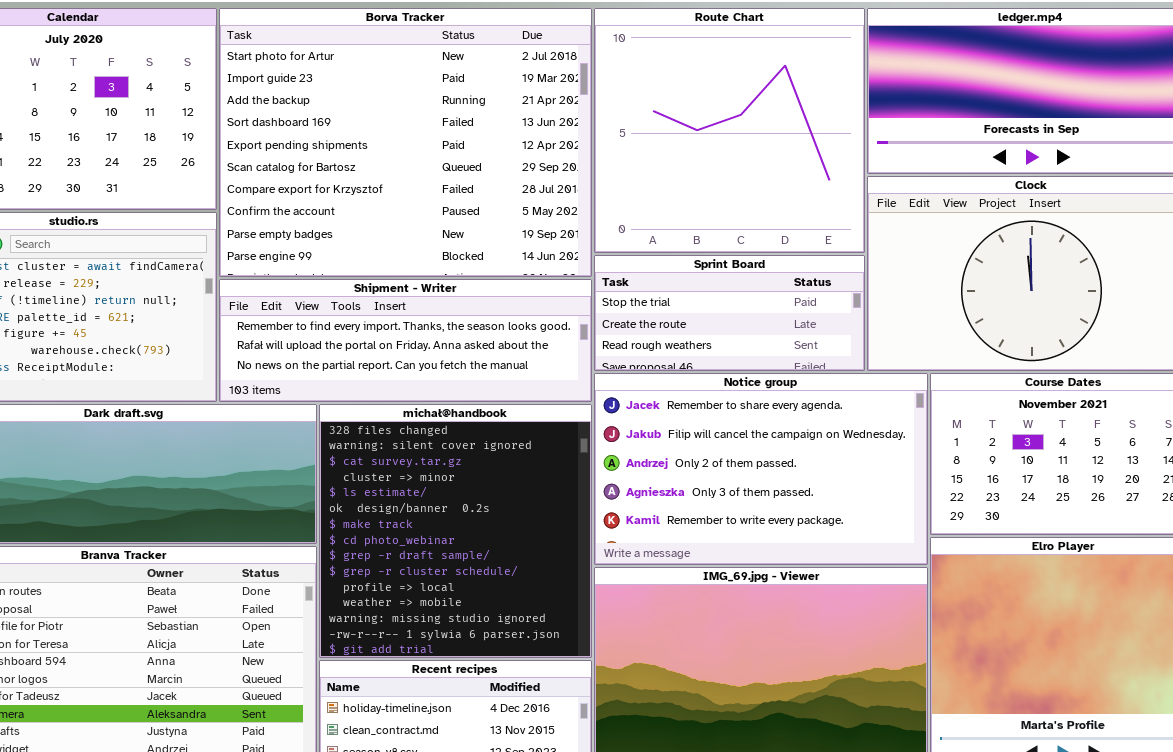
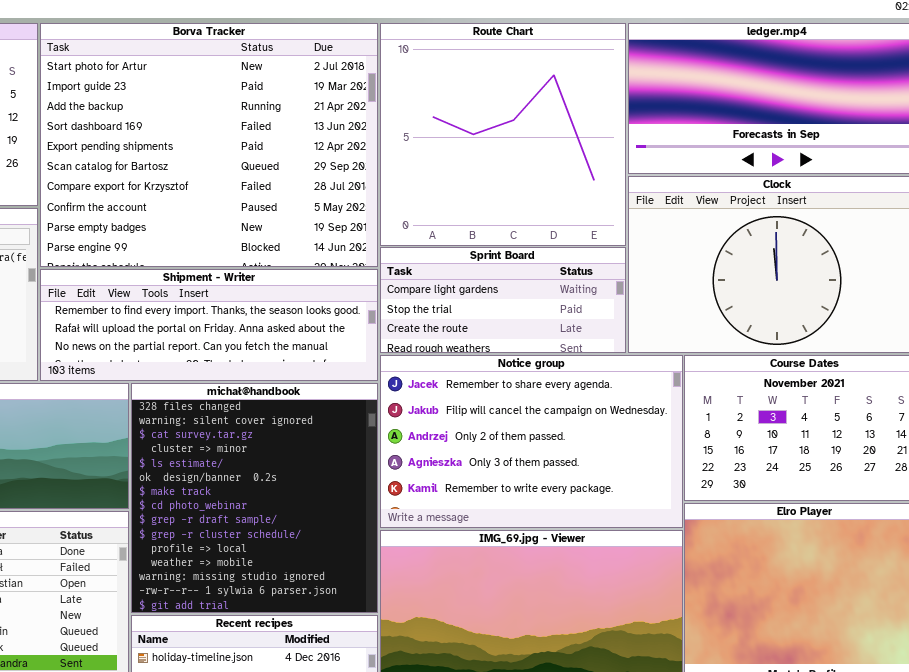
Sprint Board: [594,255,865,371] -> [380,247,626,353], scrolled up 1 row

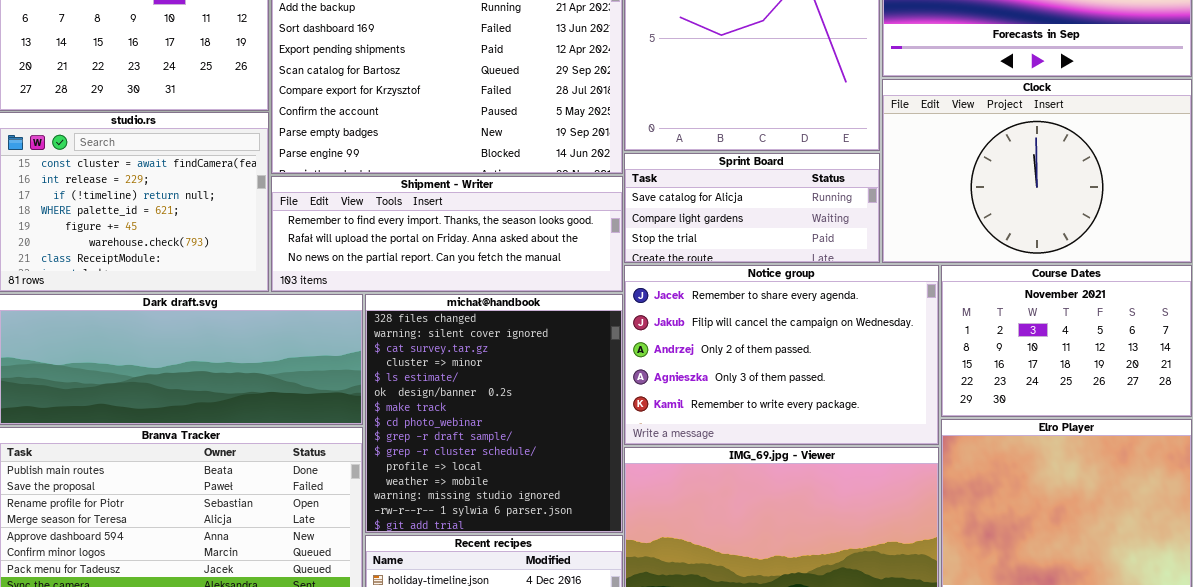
Sprint Board: [380,247,626,353] -> [624,153,880,263], scrolled up 1 row

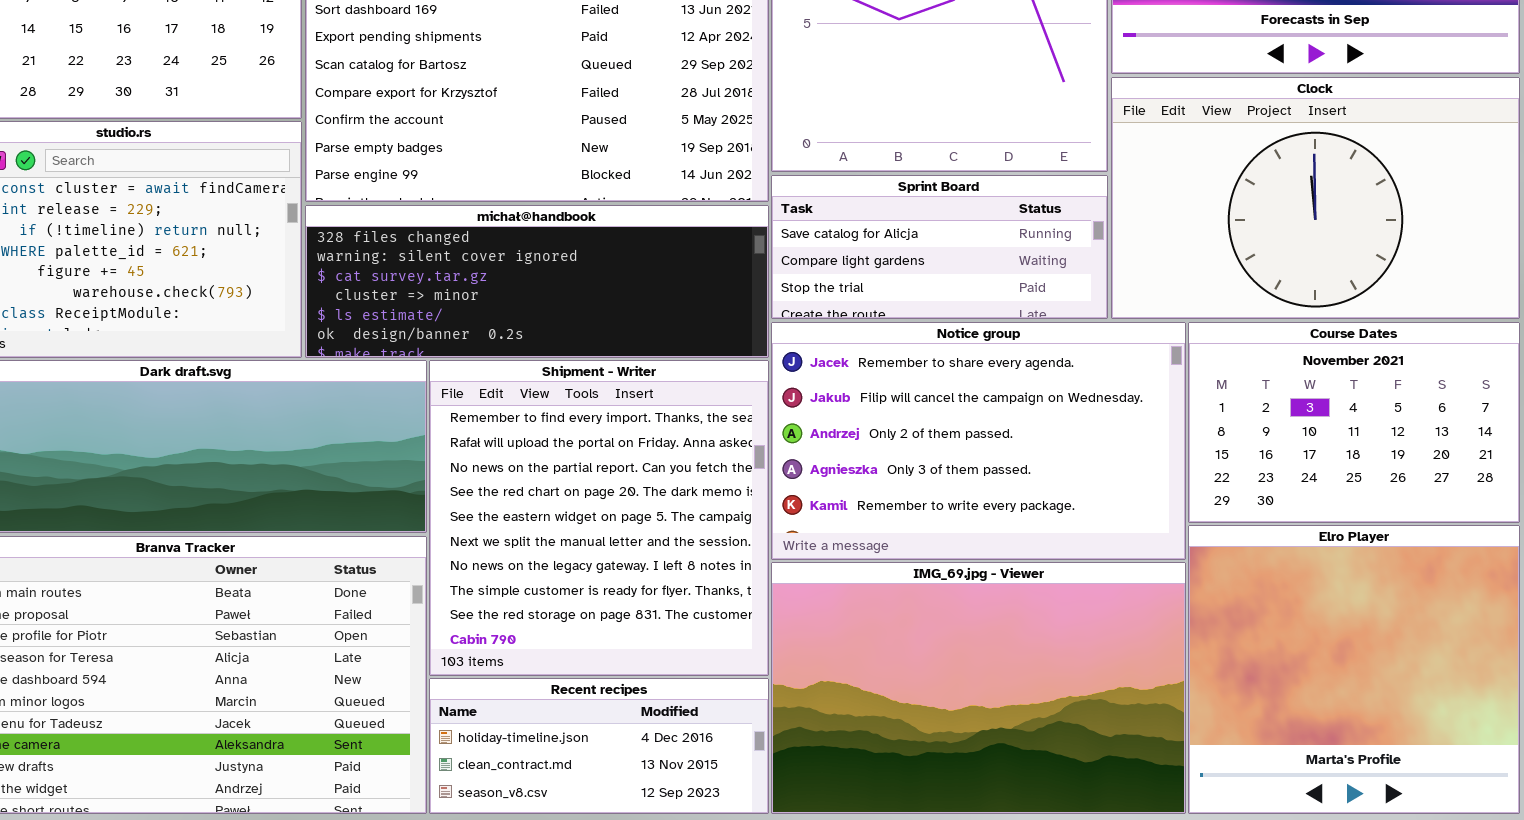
Shipment - Writer: [271,176,623,292] -> [429,360,769,676], moved, resized
michał@handbook: [365,294,623,533] -> [305,205,769,358], moved, resized

